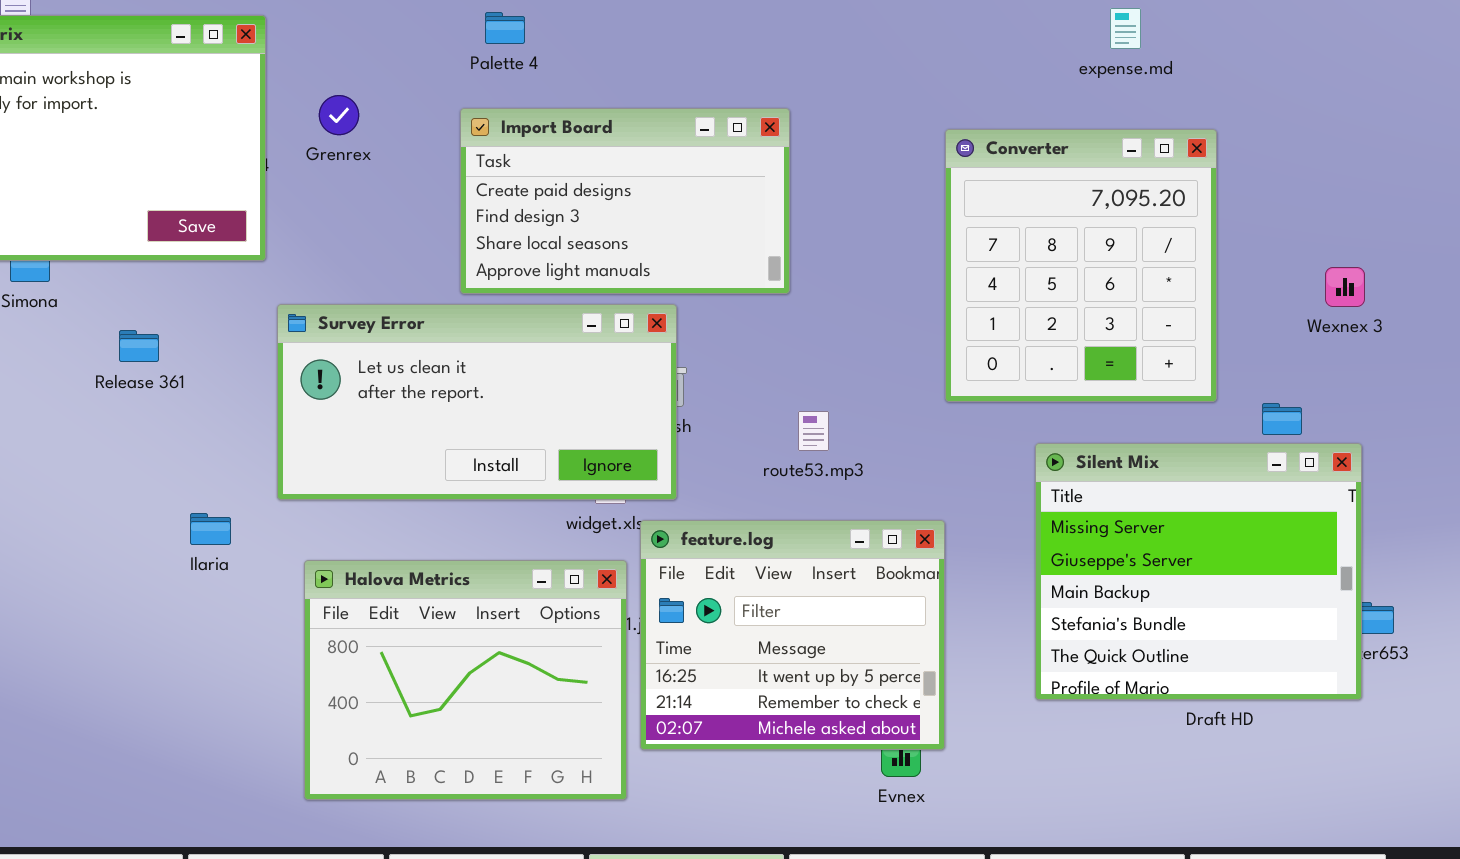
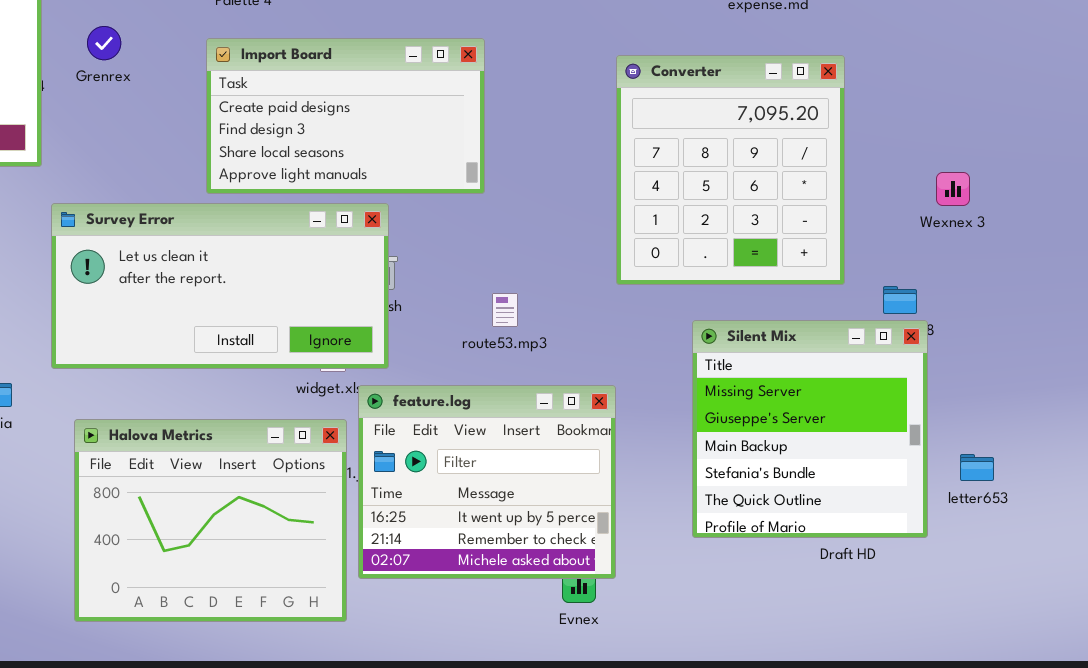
Silent Mix: [1035,443,1362,700] -> [692,320,928,538], resized

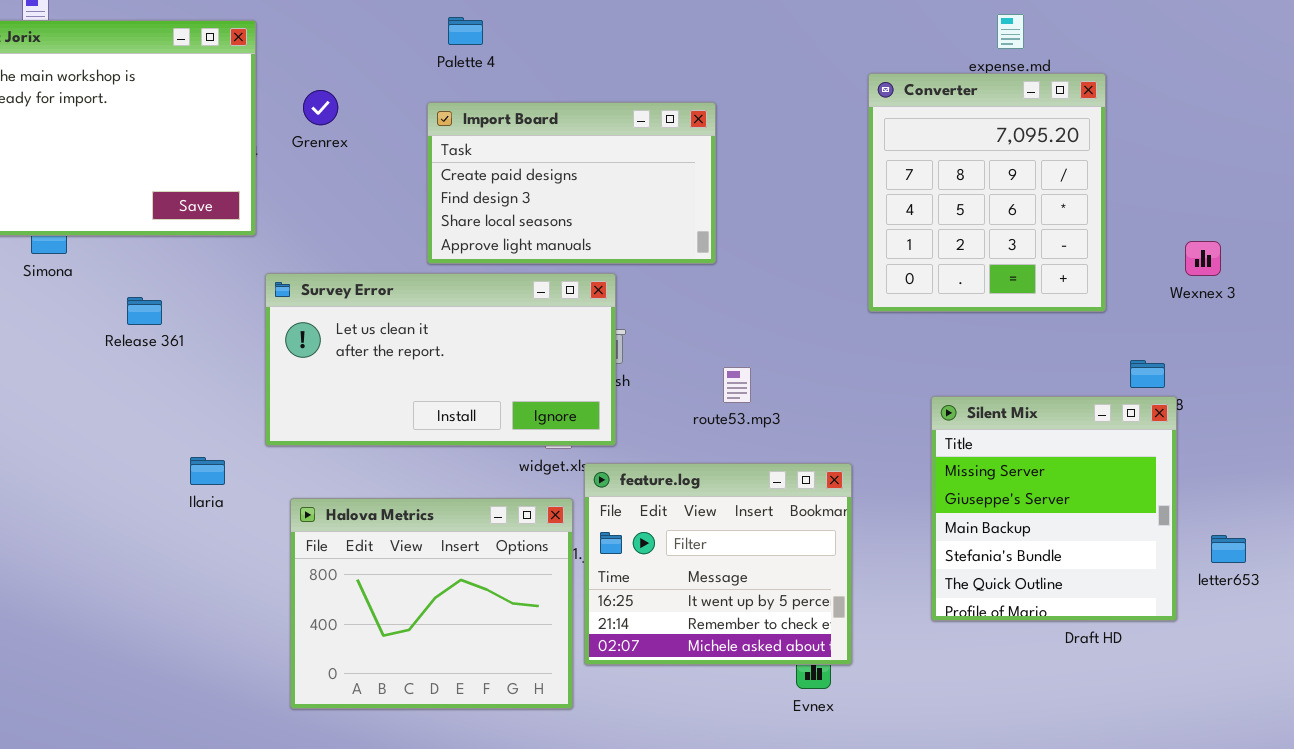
Converter: [616,55,845,285] -> [868,73,1106,312], moved

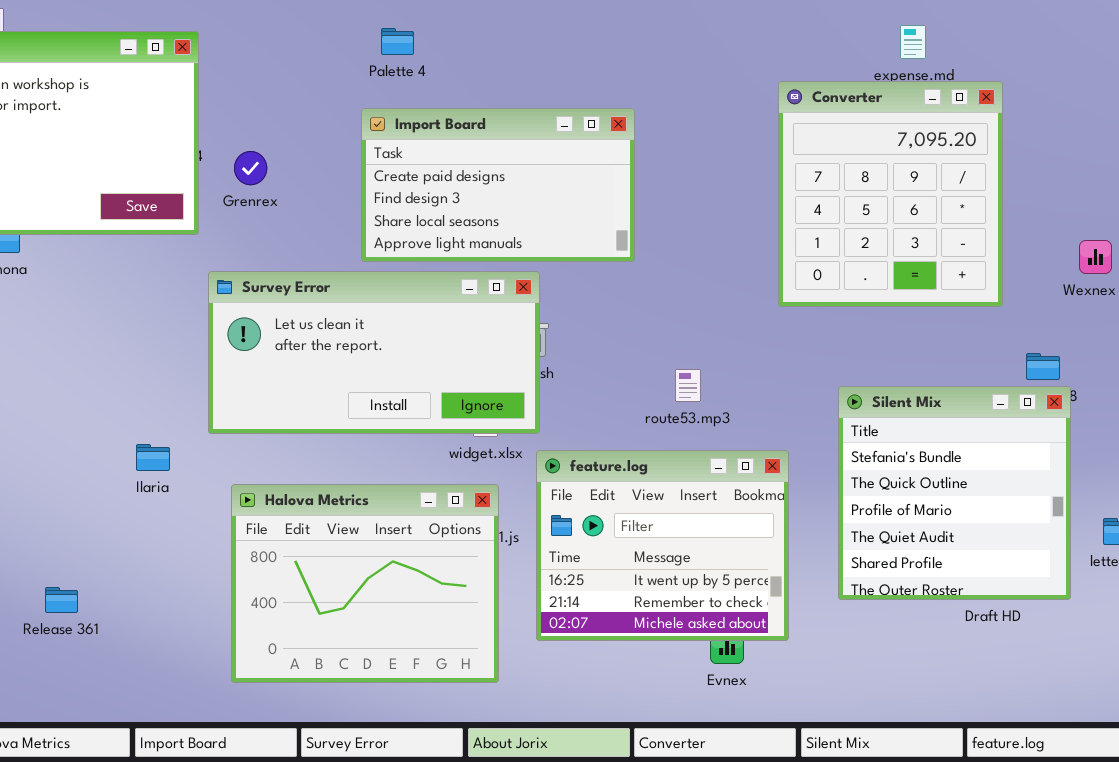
Grenrex: [303,90,338,125] -> [234,151,267,185], moved
Release 361: [127,297,162,325] -> [45,587,78,613], moved
route53.mp3: [723,367,751,403] -> [675,369,701,402], moved
Silent Mix: [931,396,1177,621] -> [838,386,1071,600], scrolled down 3 rows
feature.log: [584,463,852,665] -> [536,450,789,641], moved

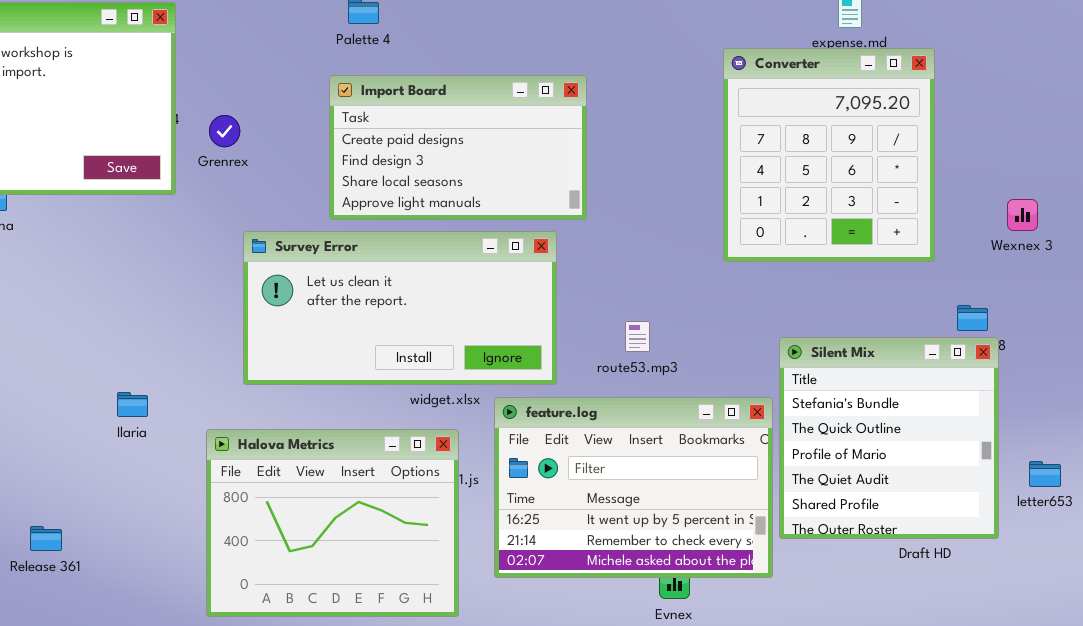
Survey Error: [208,271,540,434] -> [243,231,557,385], moved
feature.log: [536,450,789,641] -> [494,397,773,578], resized

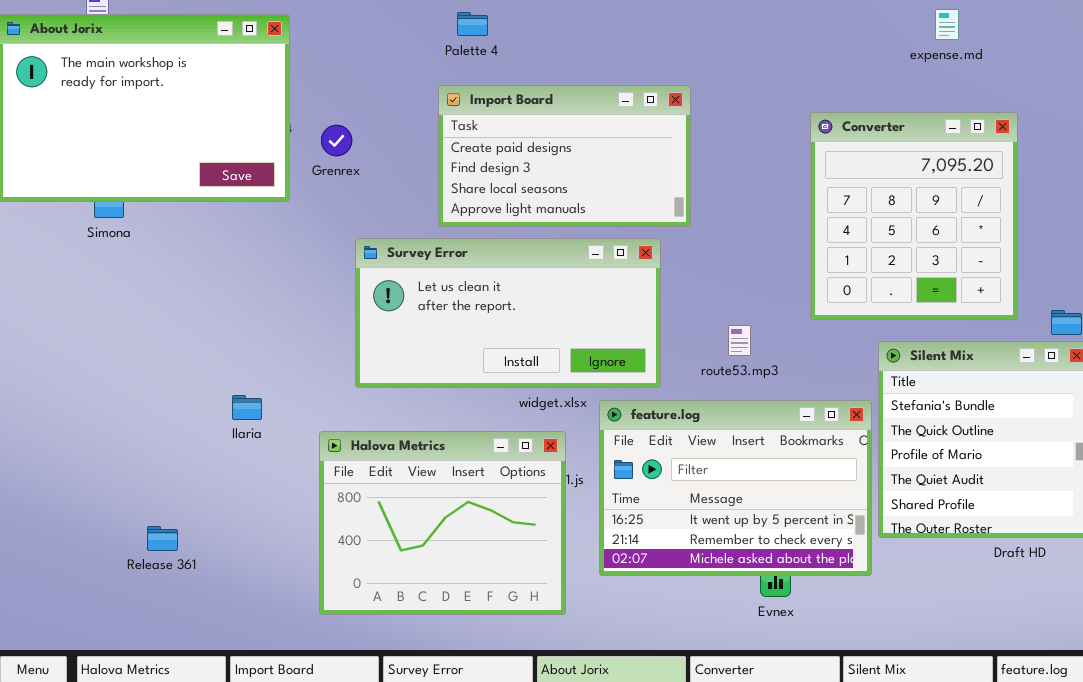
Converter: [723,48,935,262] -> [810,112,1018,320], moved

